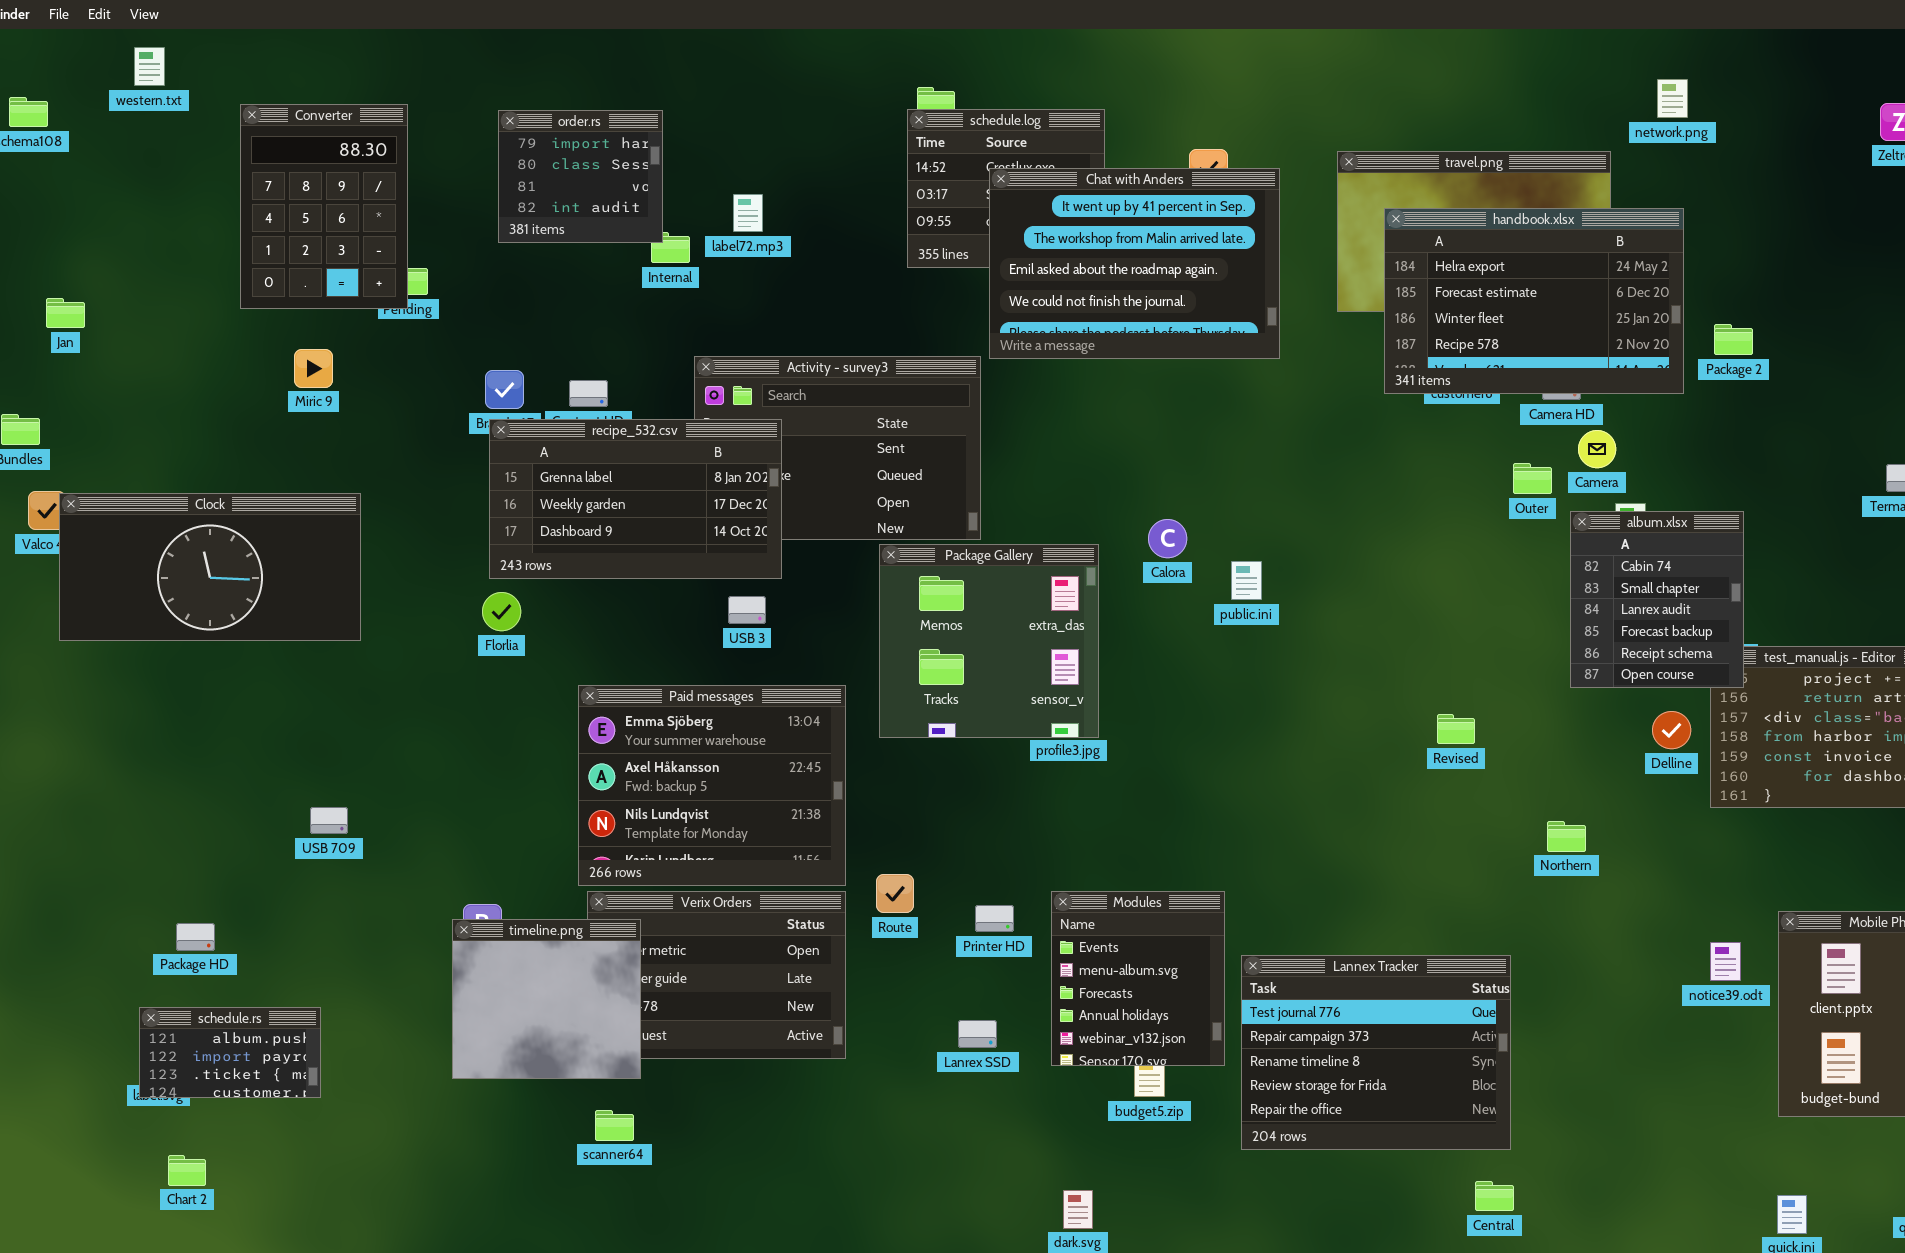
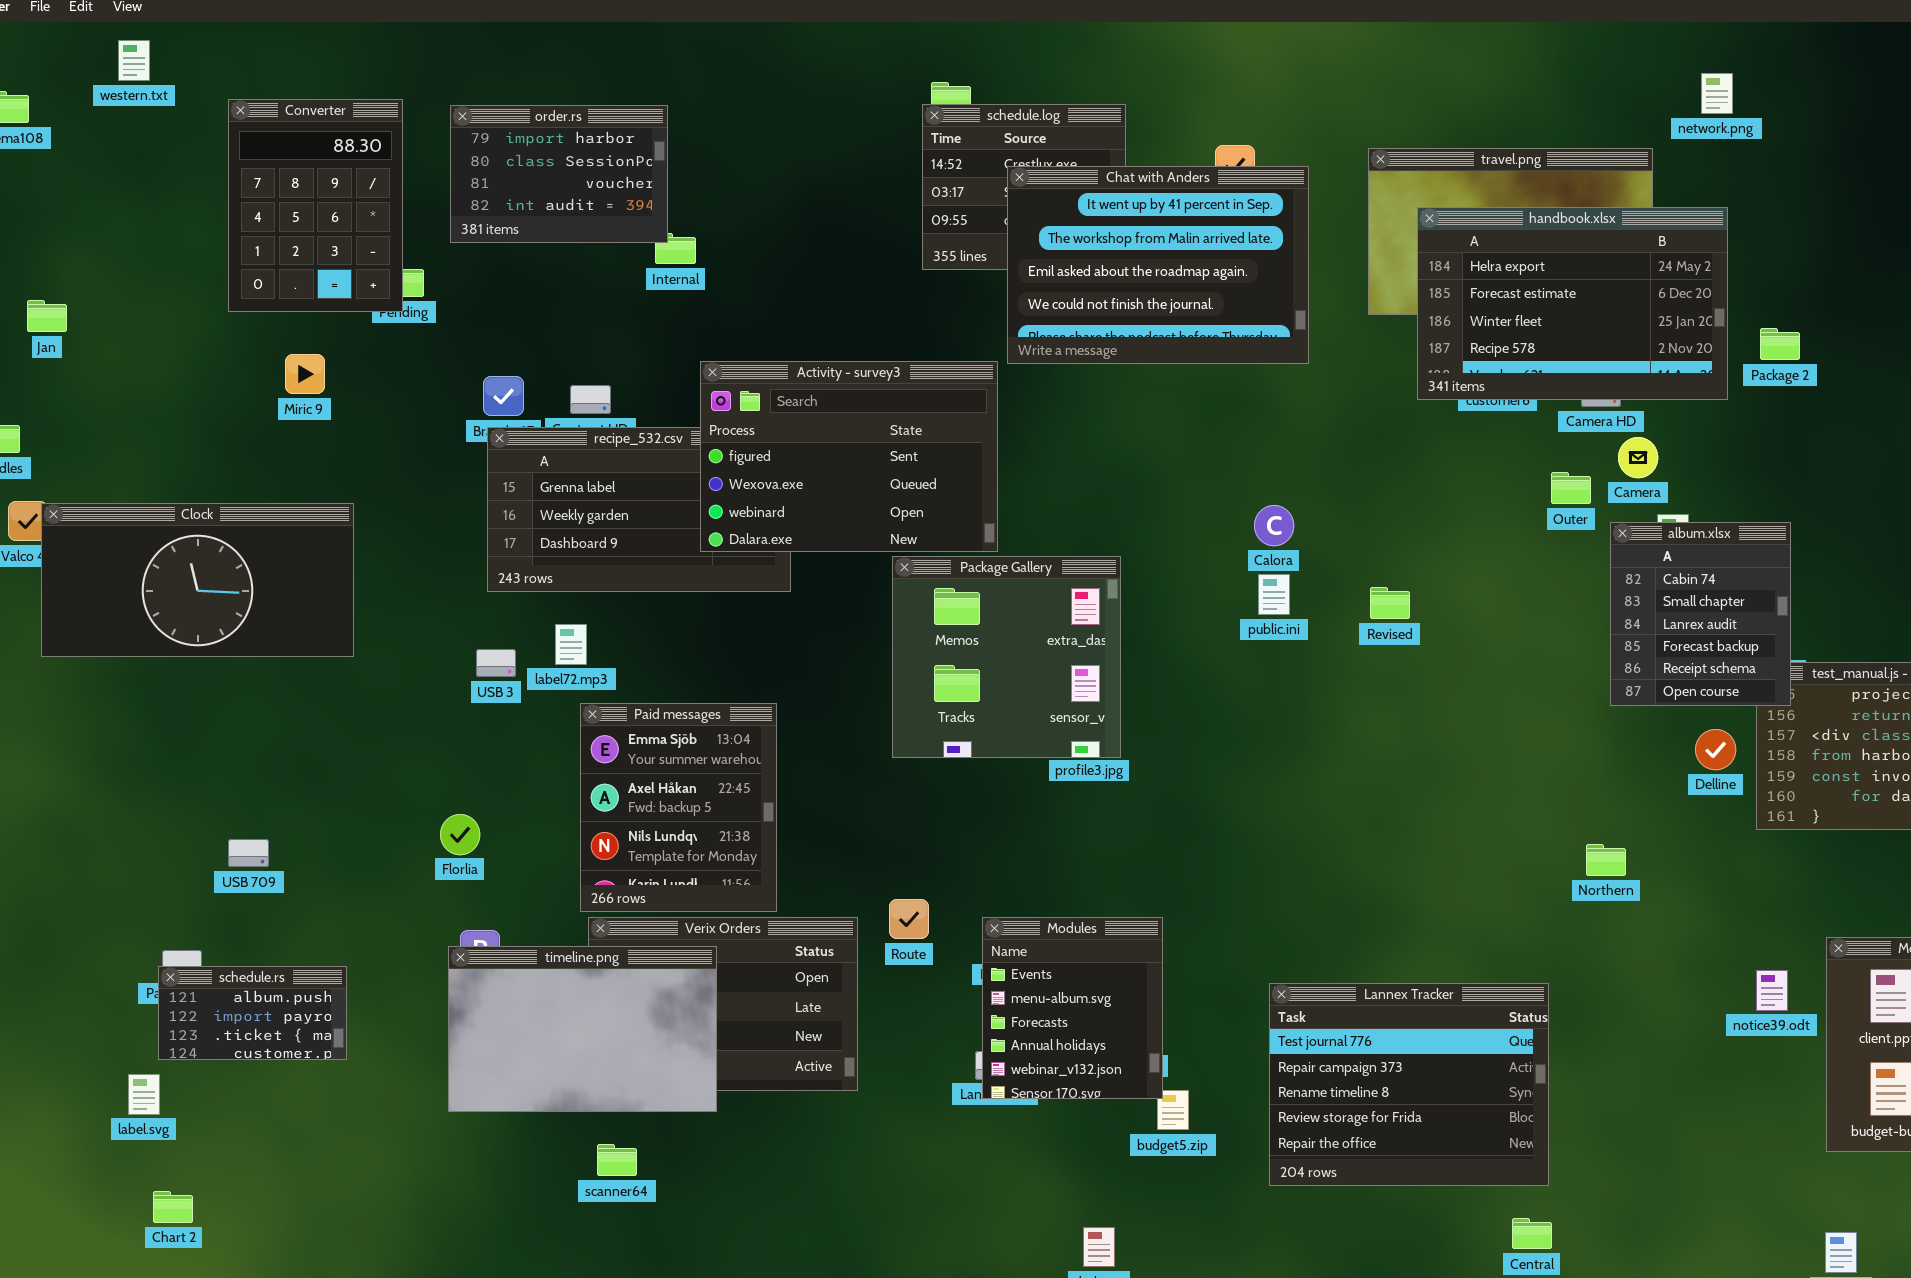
order.rs: [498,110,663,243] -> [450,105,668,243], resized
label72.mp3: [733,194,763,232] -> [555,624,587,665], moved
Activity - survey3: [694,356,981,540] -> [700,361,998,552], raised
Calora: [1148,519,1187,558] -> [1254,505,1294,546], moved
Florlia: [482,592,521,631] -> [440,814,480,855], moved
USB 3: [728,596,766,624] -> [476,649,516,677], moved
Paid messages: [578,685,846,886] -> [580,703,777,912], resized
Revised: [1437,714,1475,744] -> [1370,587,1410,619], moved
USB 709: [310,807,348,834] -> [228,839,269,867], moved
Modules: [1051,891,1225,1066] -> [982,917,1163,1099], moved
timeline.png: [452,919,641,1079] -> [448,946,717,1112], resized
schedule.rs: [139,1007,321,1098] -> [158,966,347,1060], moved

